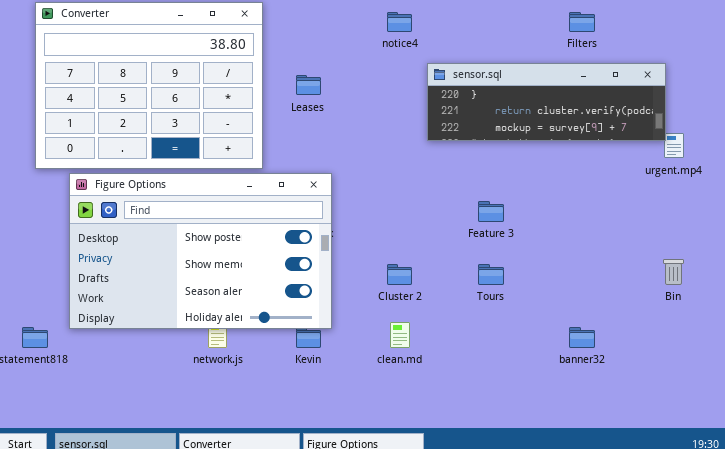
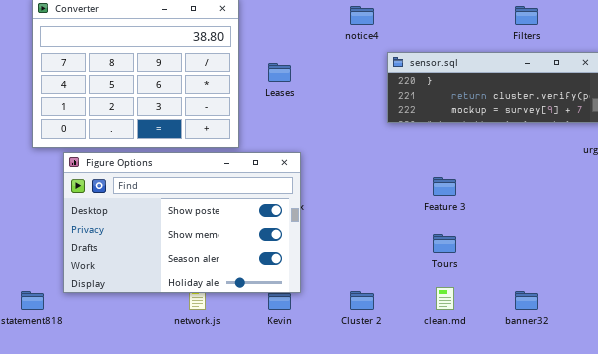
Cluster 2: [387,264,412,285] -> [350,291,374,310], moved
clean.md: [390,322,410,348] -> [436,287,454,310], moved

